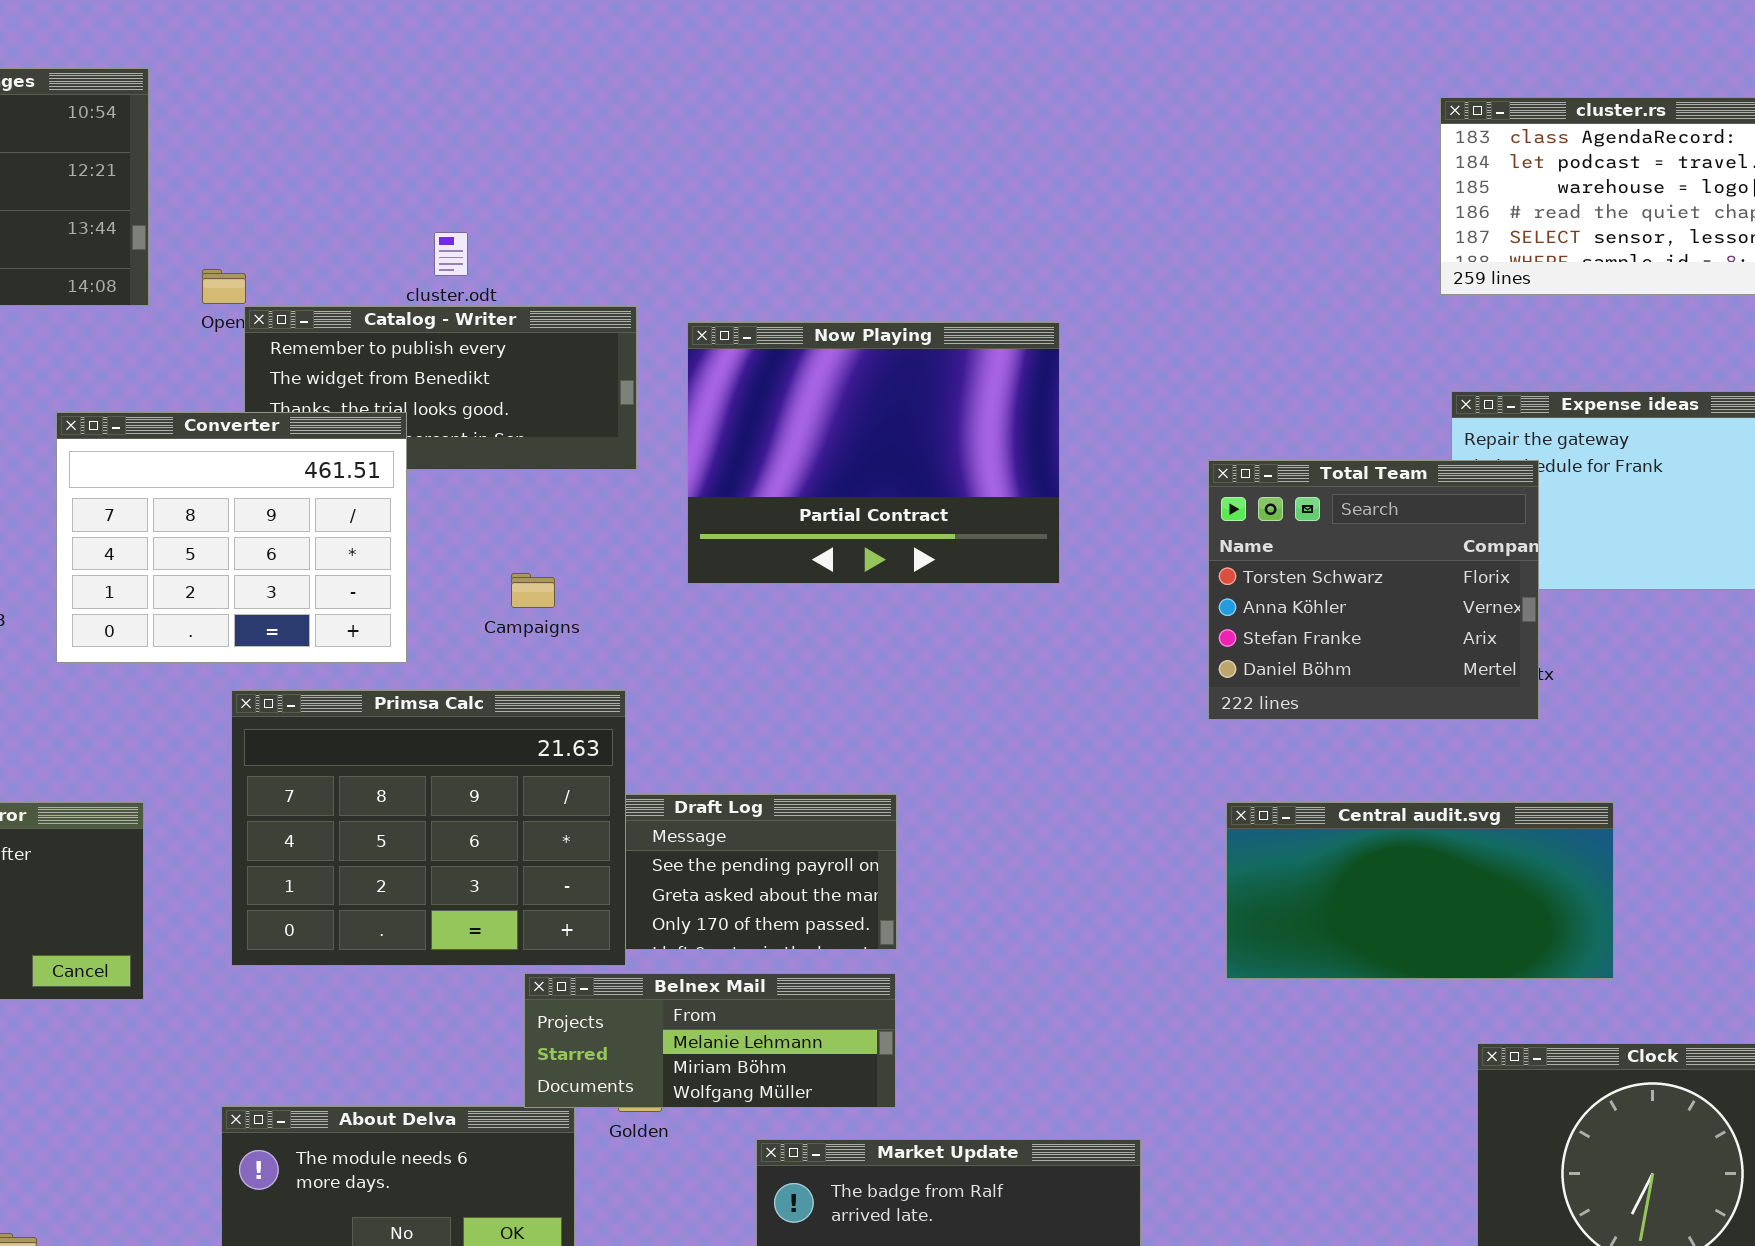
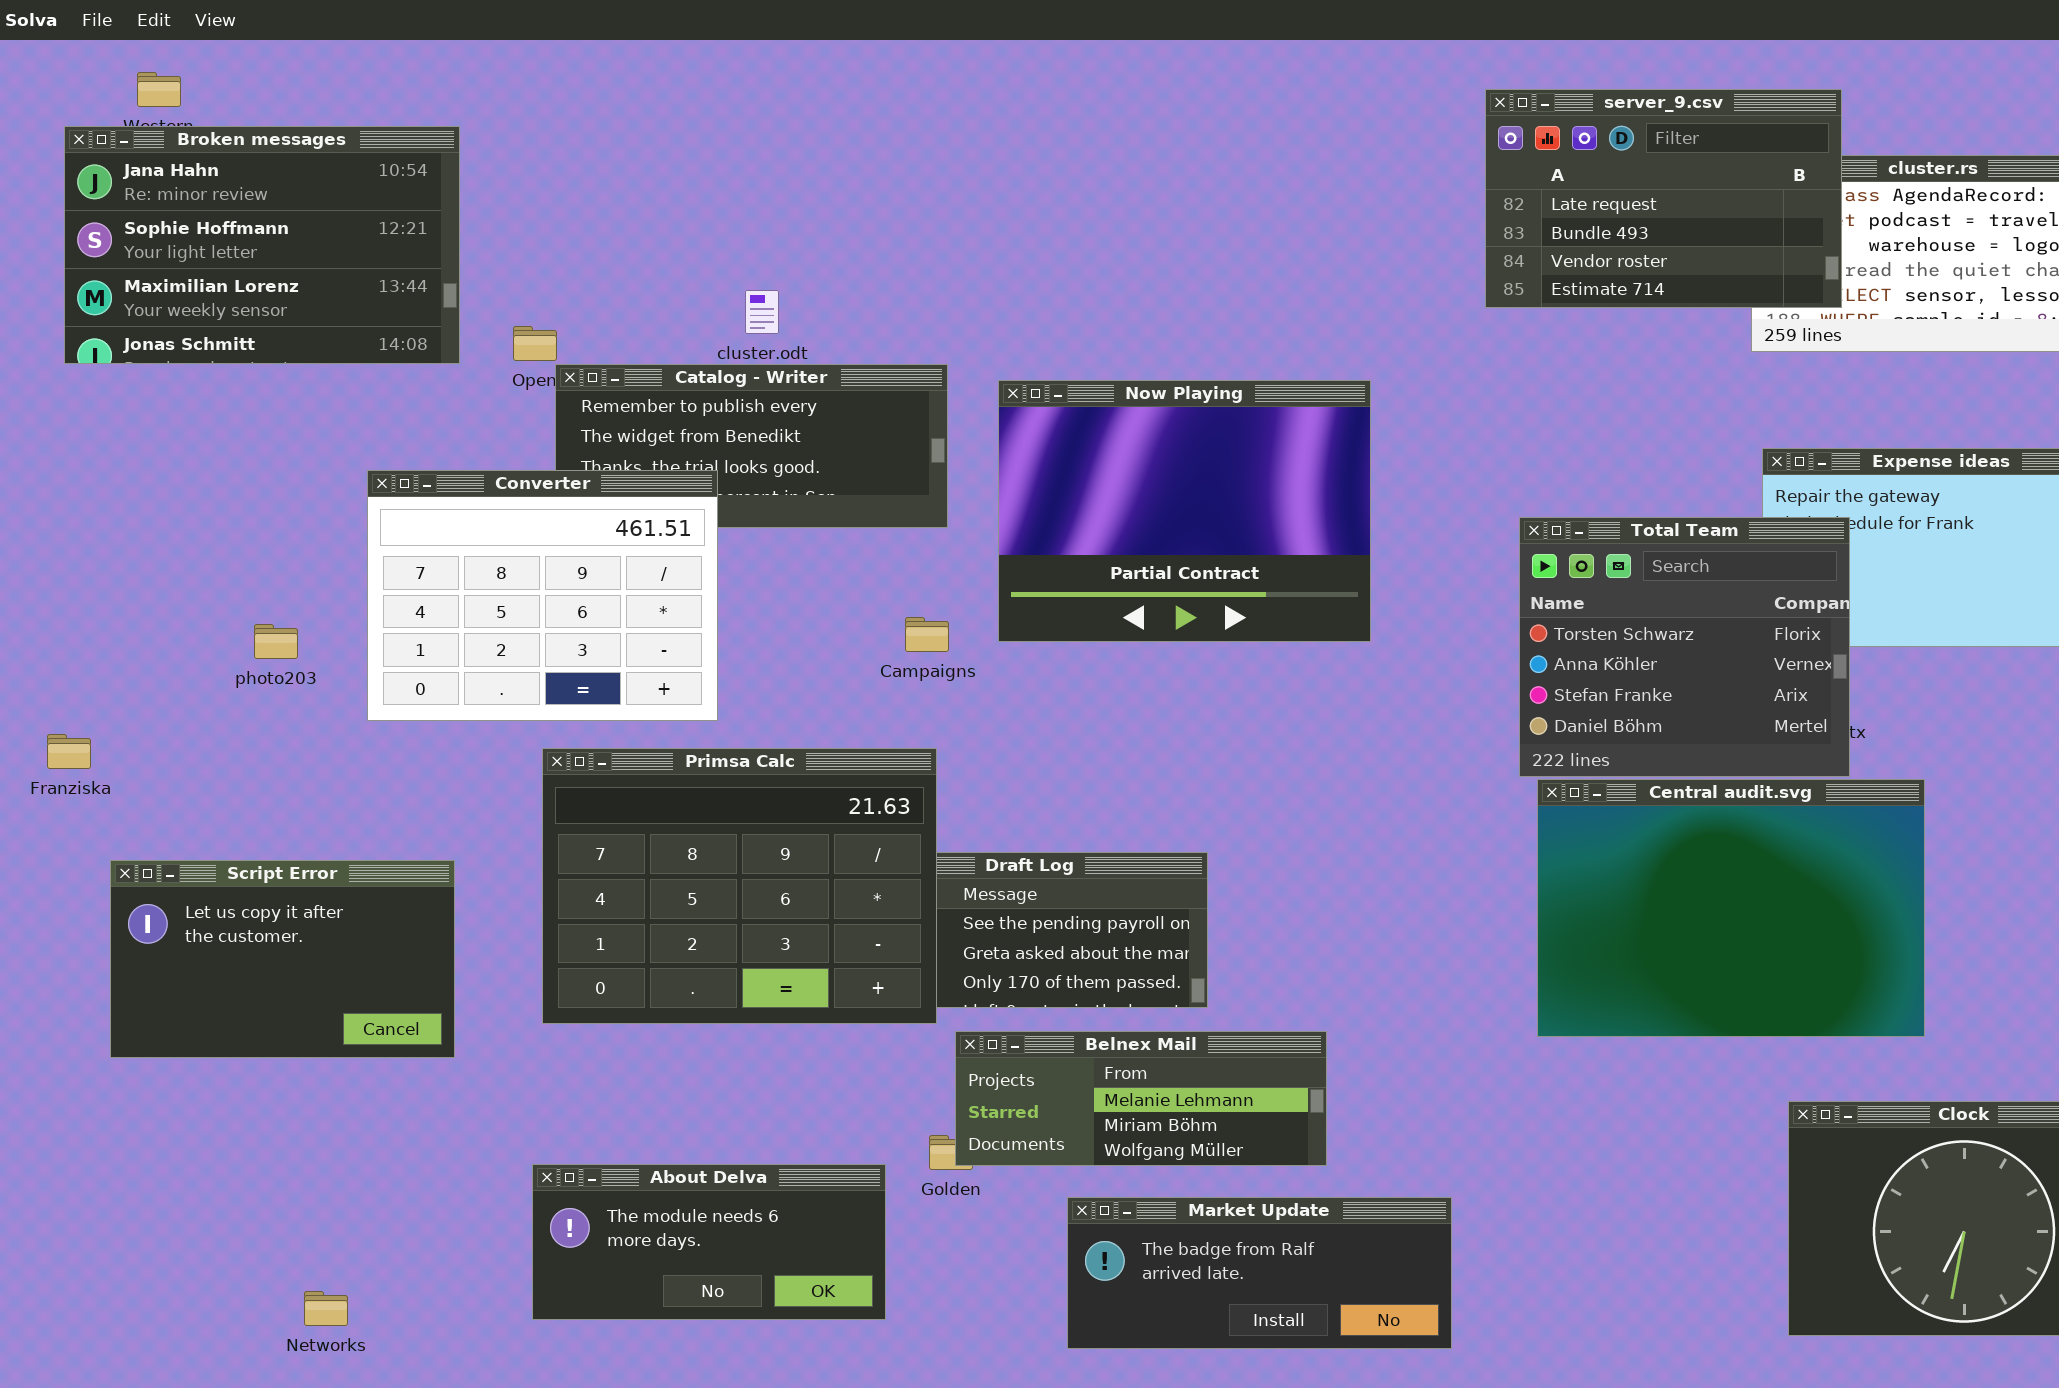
server_9.csv: none -> [1485,89,1842,308], opened
Campaigns: [511,573,555,608] -> [905,617,949,652], moved
Central audit.svg: [1226,802,1614,979] -> [1537,779,1925,1037], resized
Belnex Mail: [524,973,896,1108] -> [955,1031,1327,1166], moved

